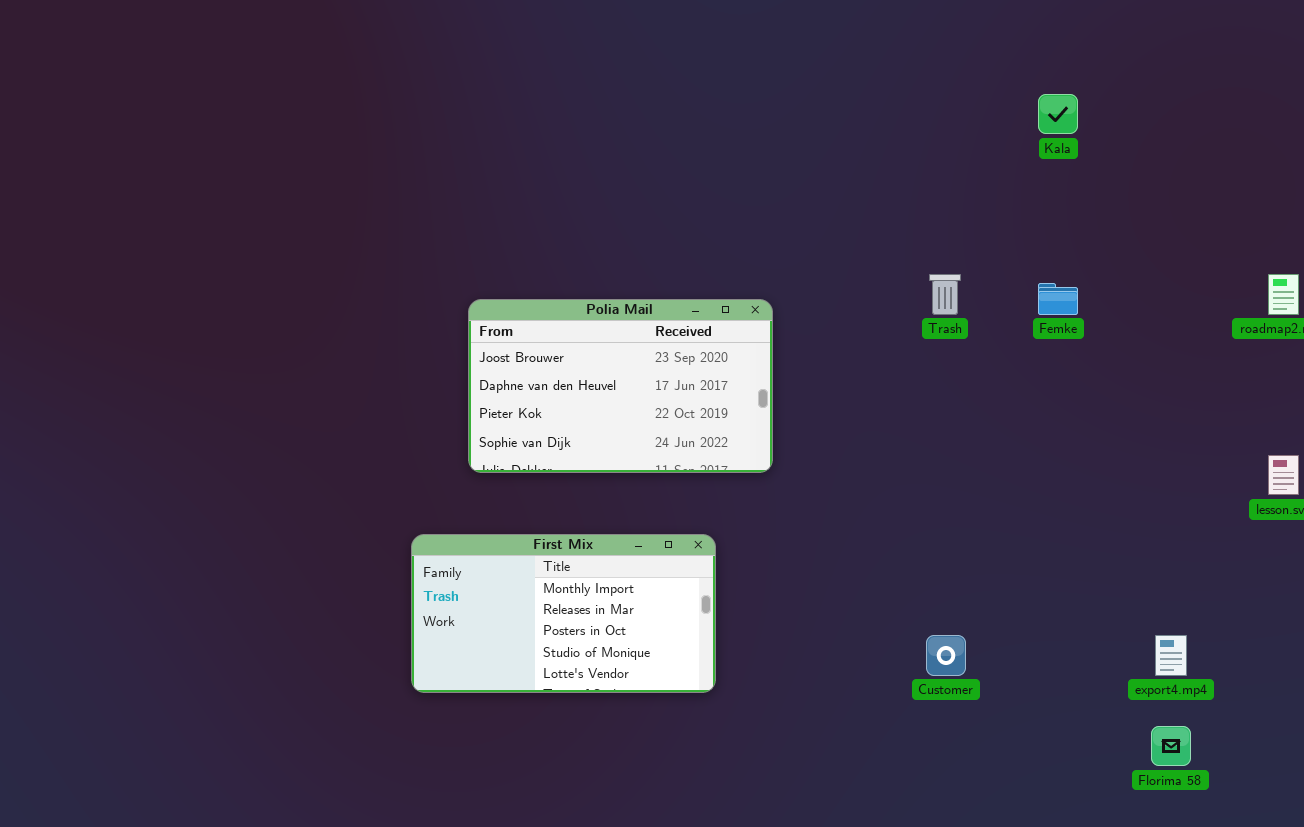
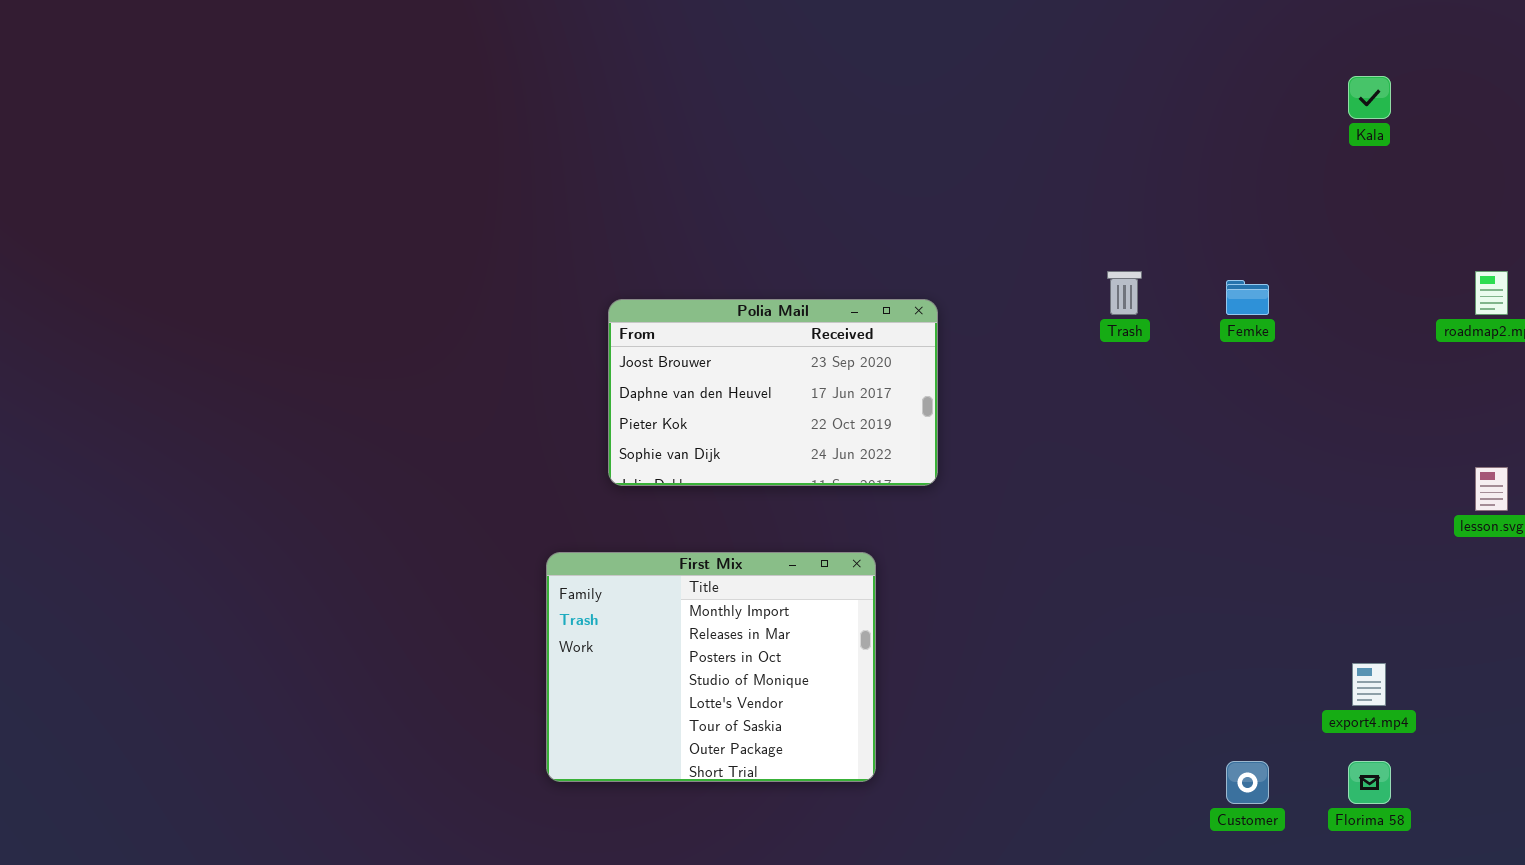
Kala: [1038,94,1078,134] -> [1348,76,1391,119], moved
First Mix: [411,534,716,693] -> [546,552,876,782], resized
Customer: [926,635,966,676] -> [1226,761,1269,804], moved

